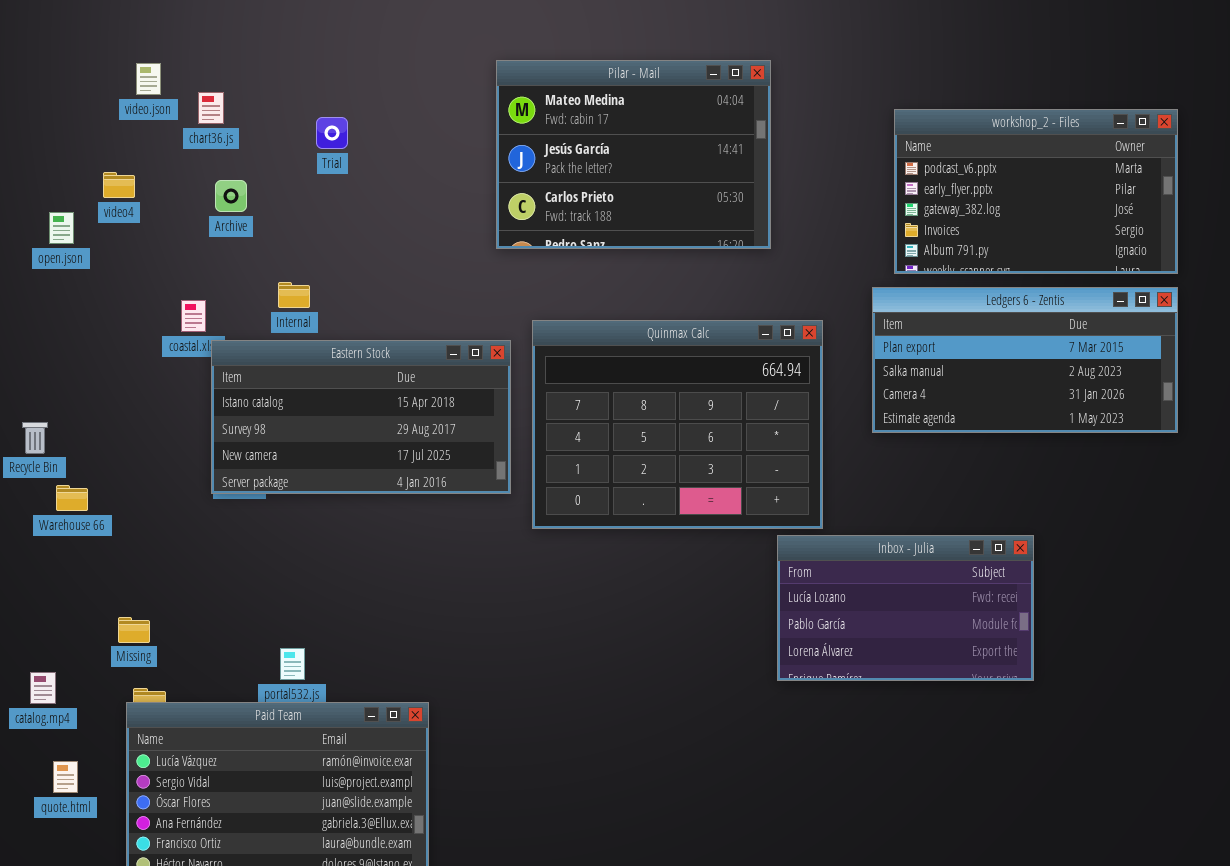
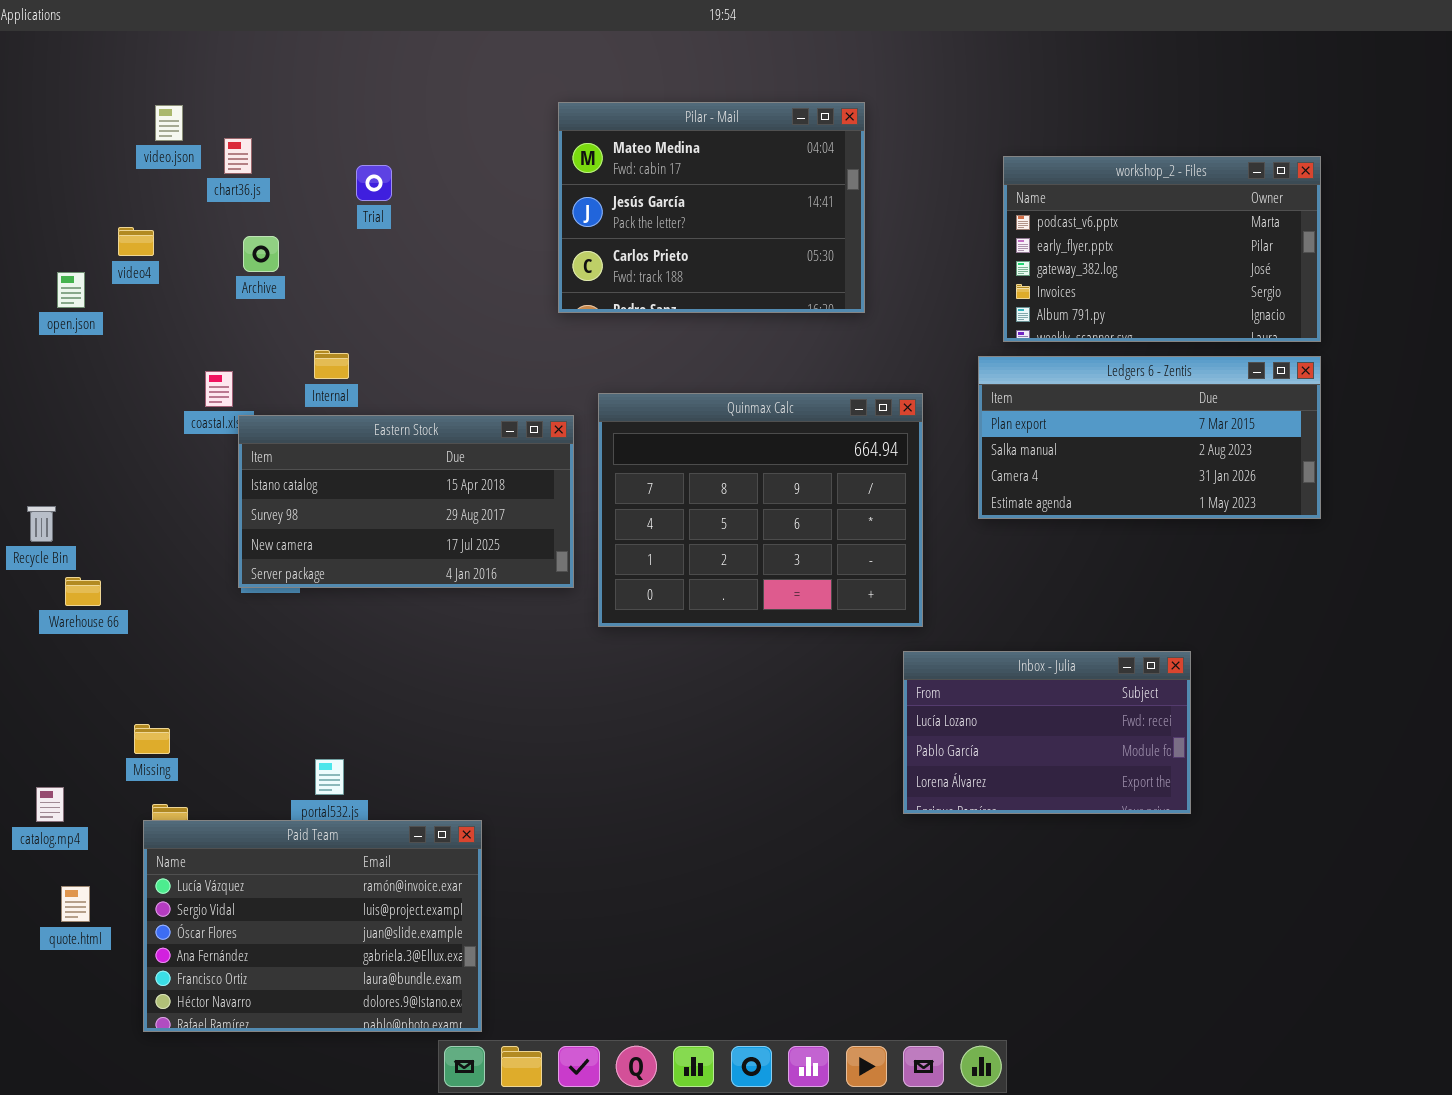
Inbox - Julia: [777,535,1034,681] -> [903,651,1191,814], moved

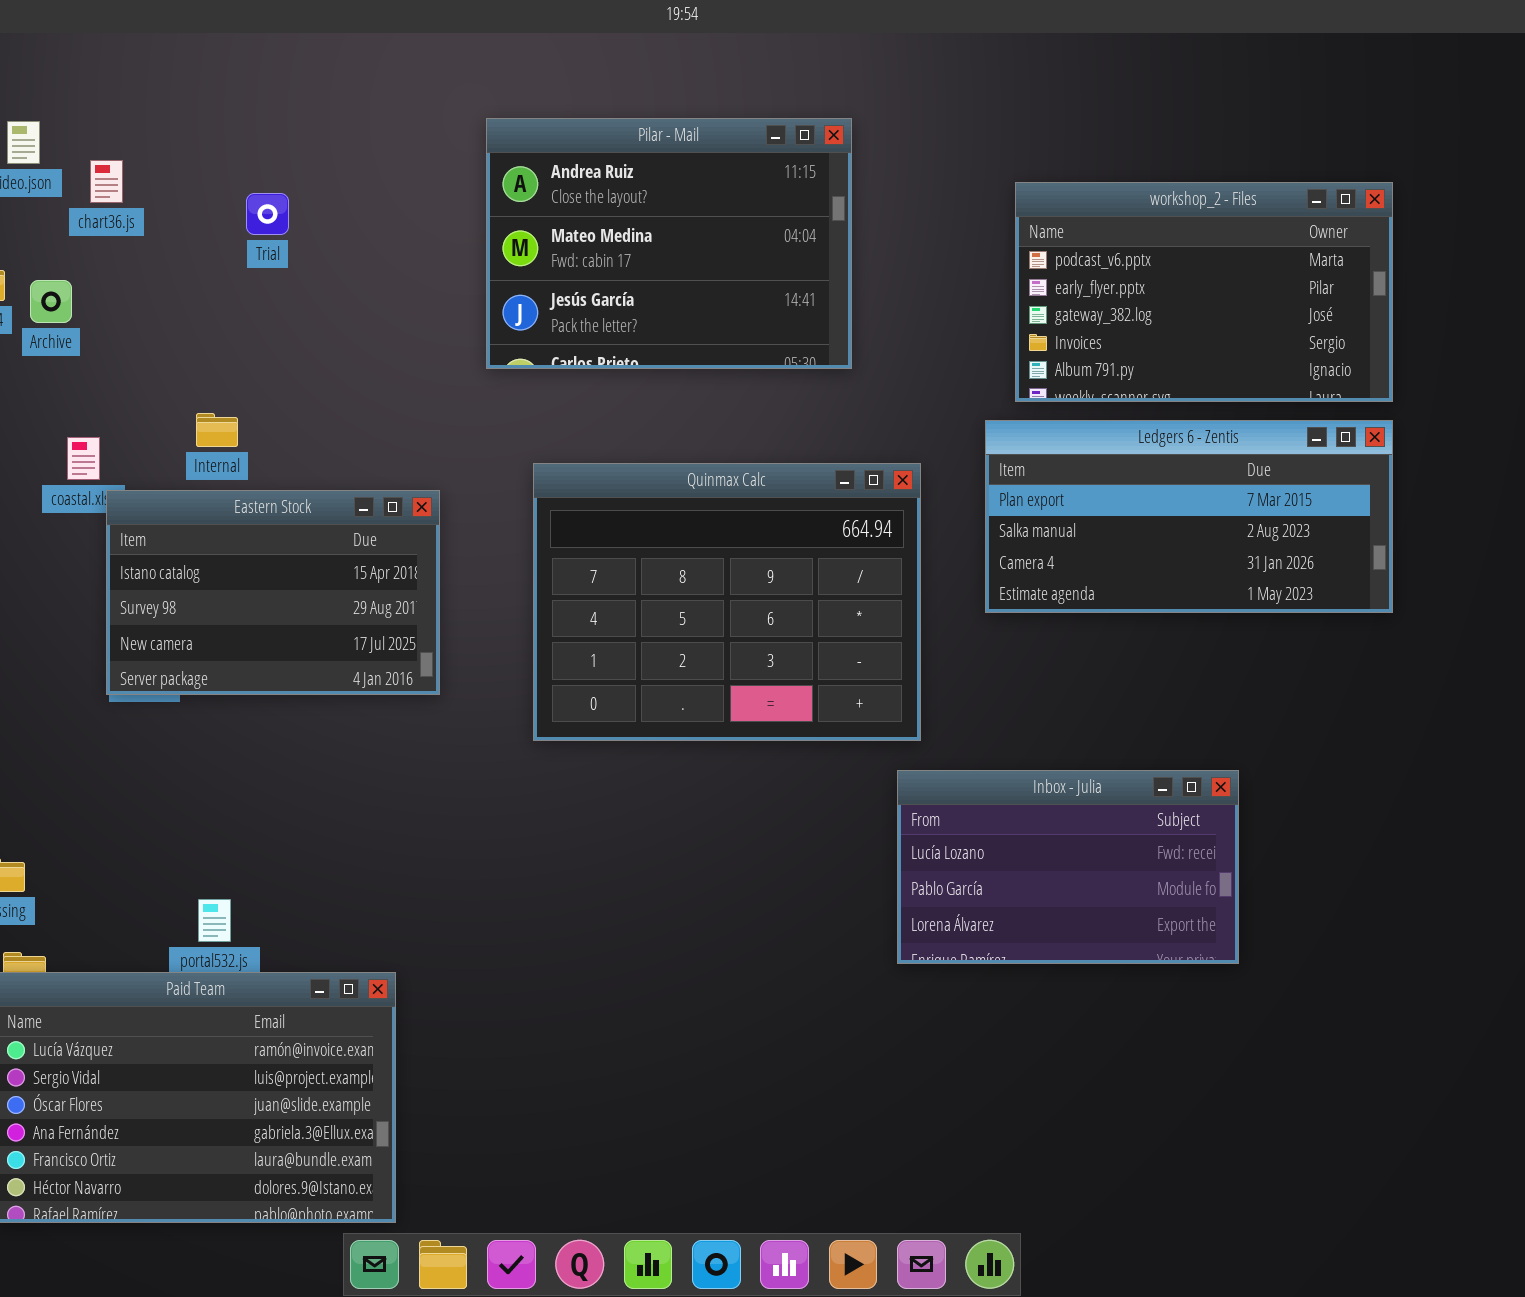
Pilar - Mail: [558,102,865,313] -> [486,118,852,369], scrolled up 1 row
Archive: [243,236,279,272] -> [30,280,72,323], moved
Eastern Stock: [238,415,574,588] -> [106,490,440,695], resized

